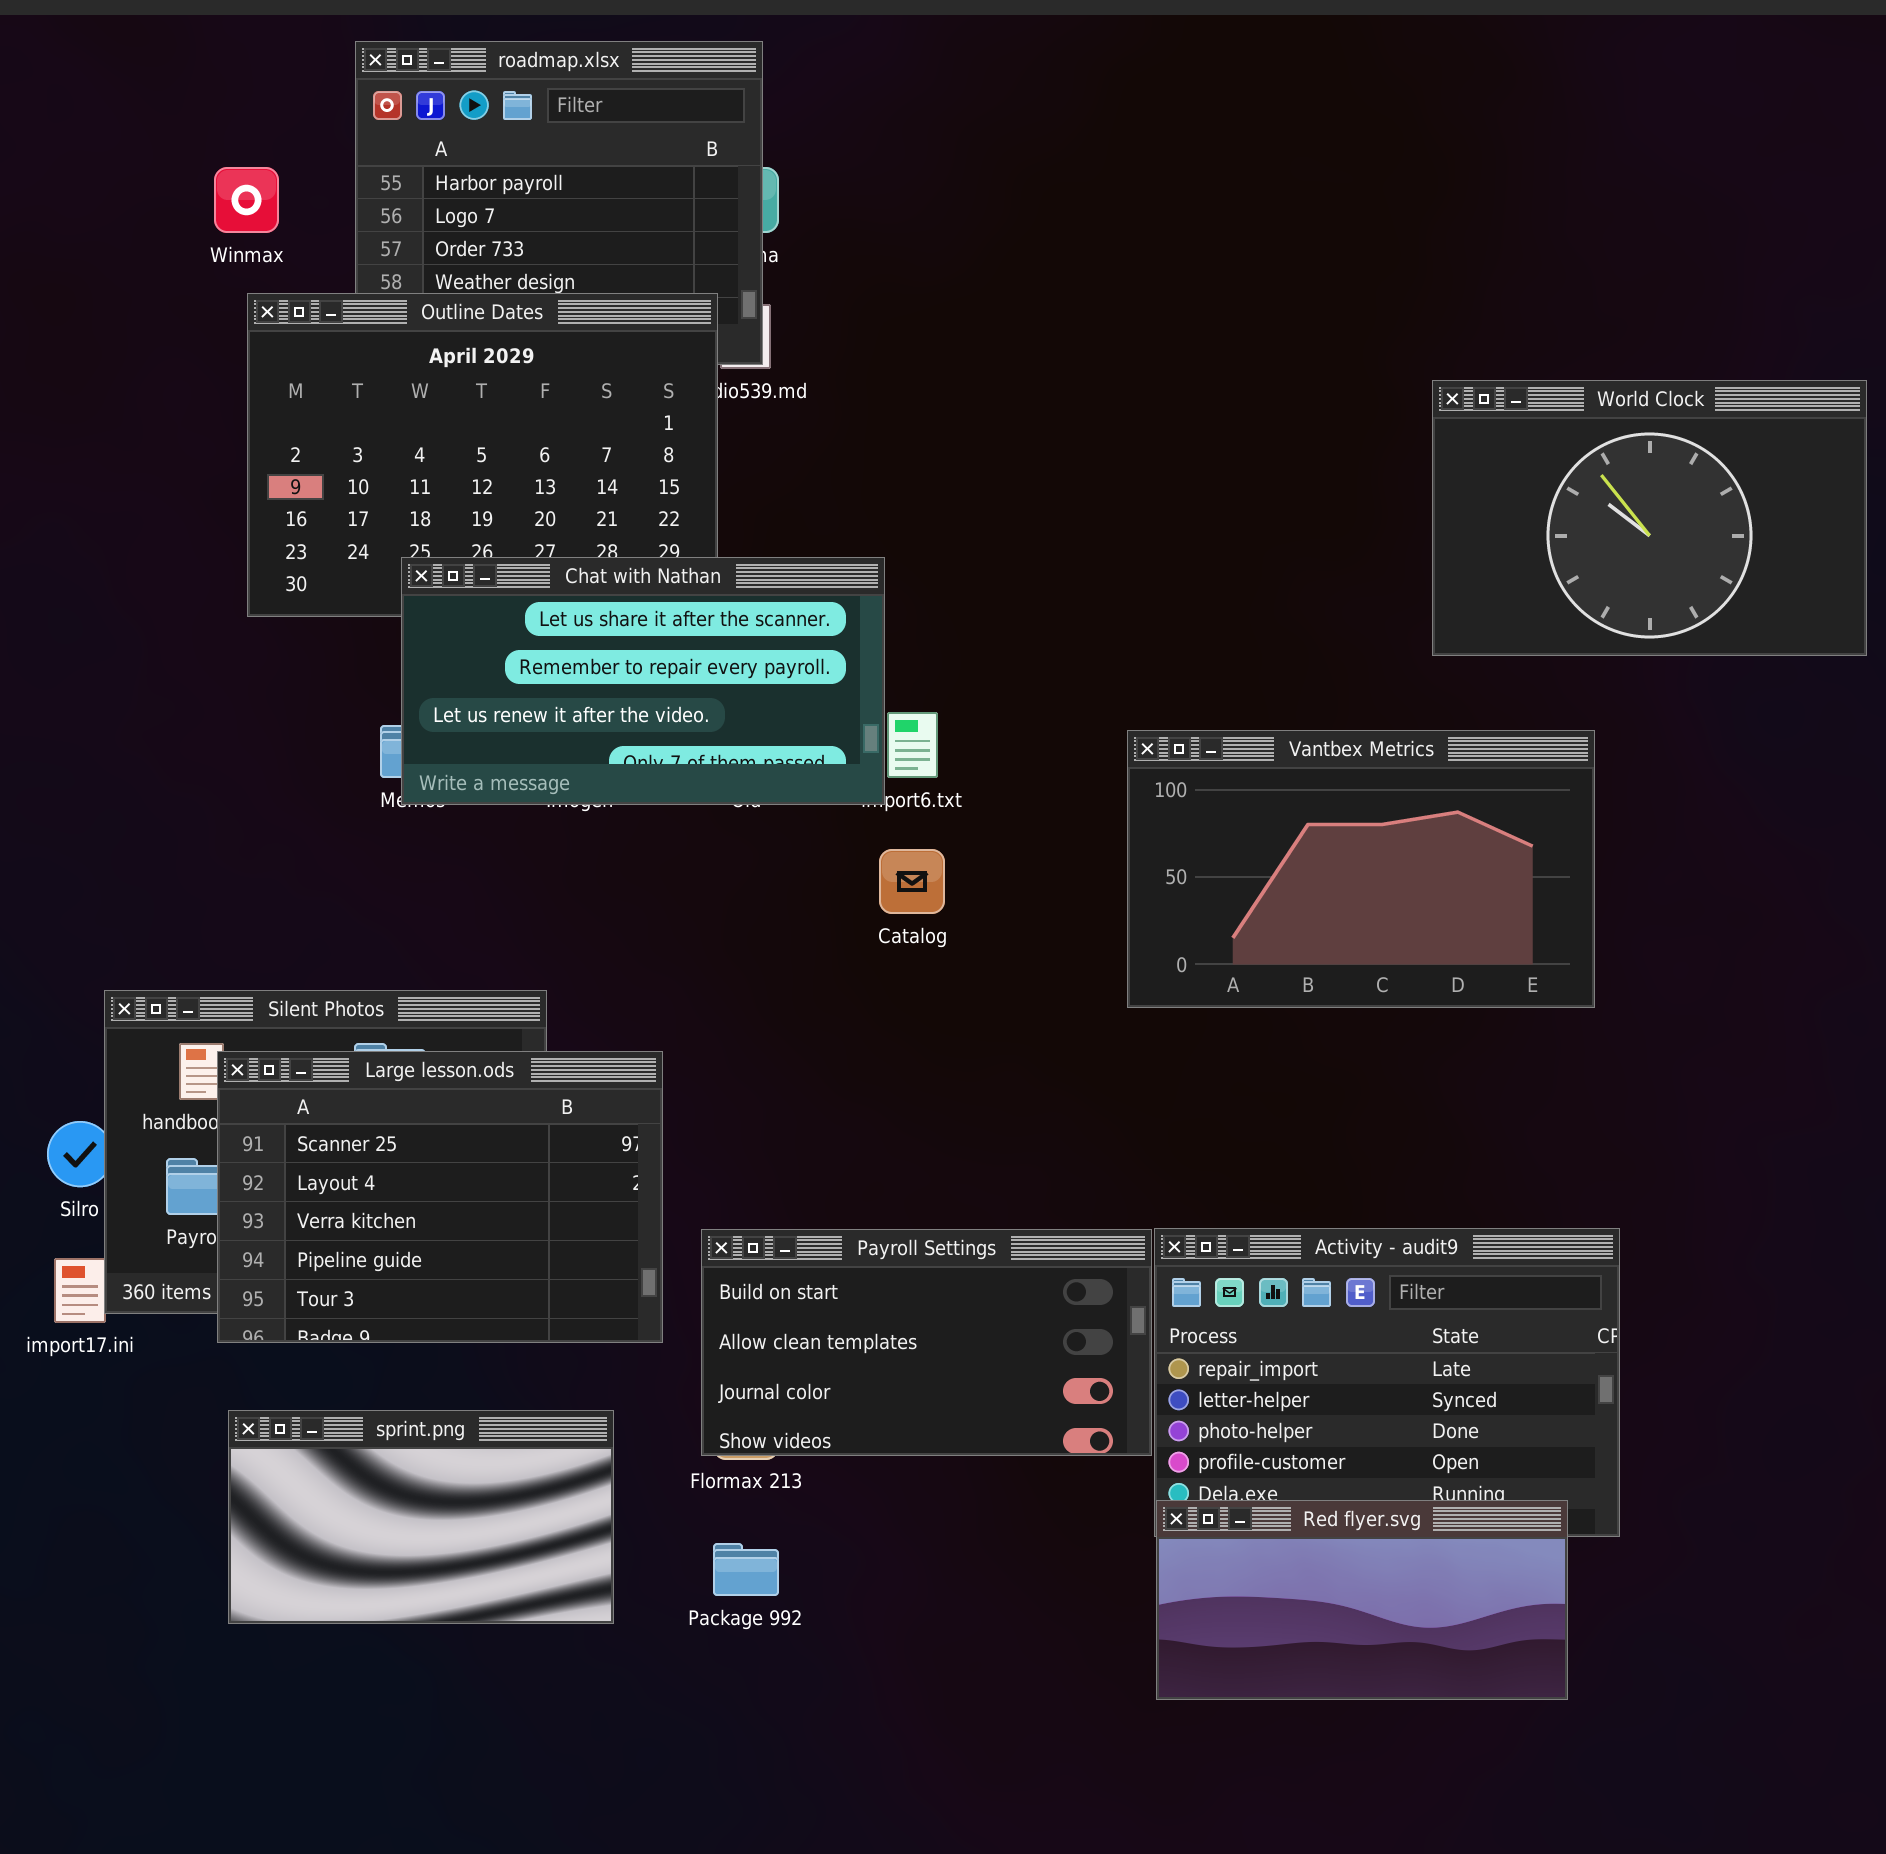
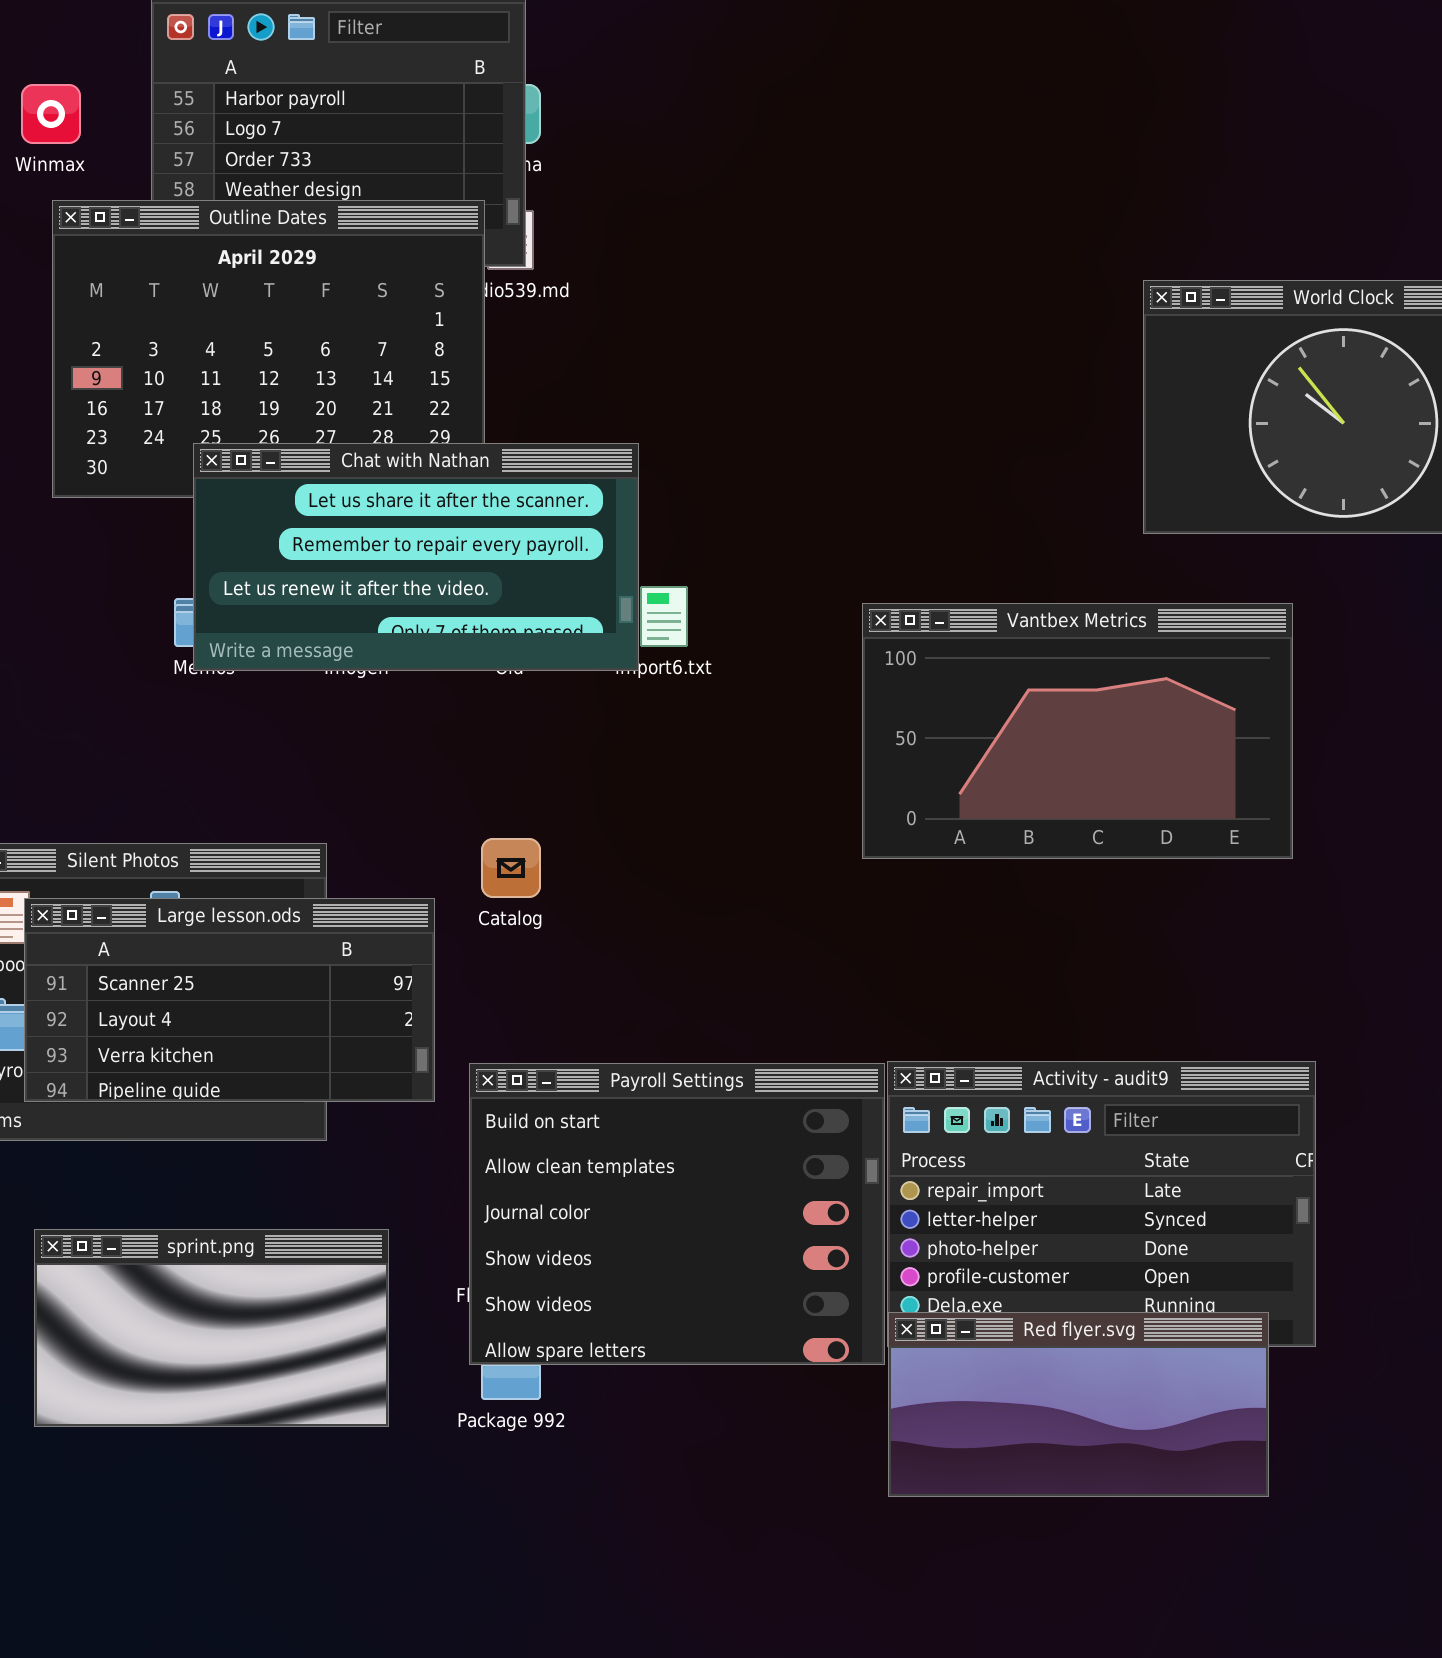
Catalog: [879,849,945,914] -> [481,838,541,898], moved
Large lesson.ods: [217,1051,663,1343] -> [24,898,435,1102], resized
Payroll Settings: [701,1229,1152,1456] -> [469,1063,885,1365], resized

